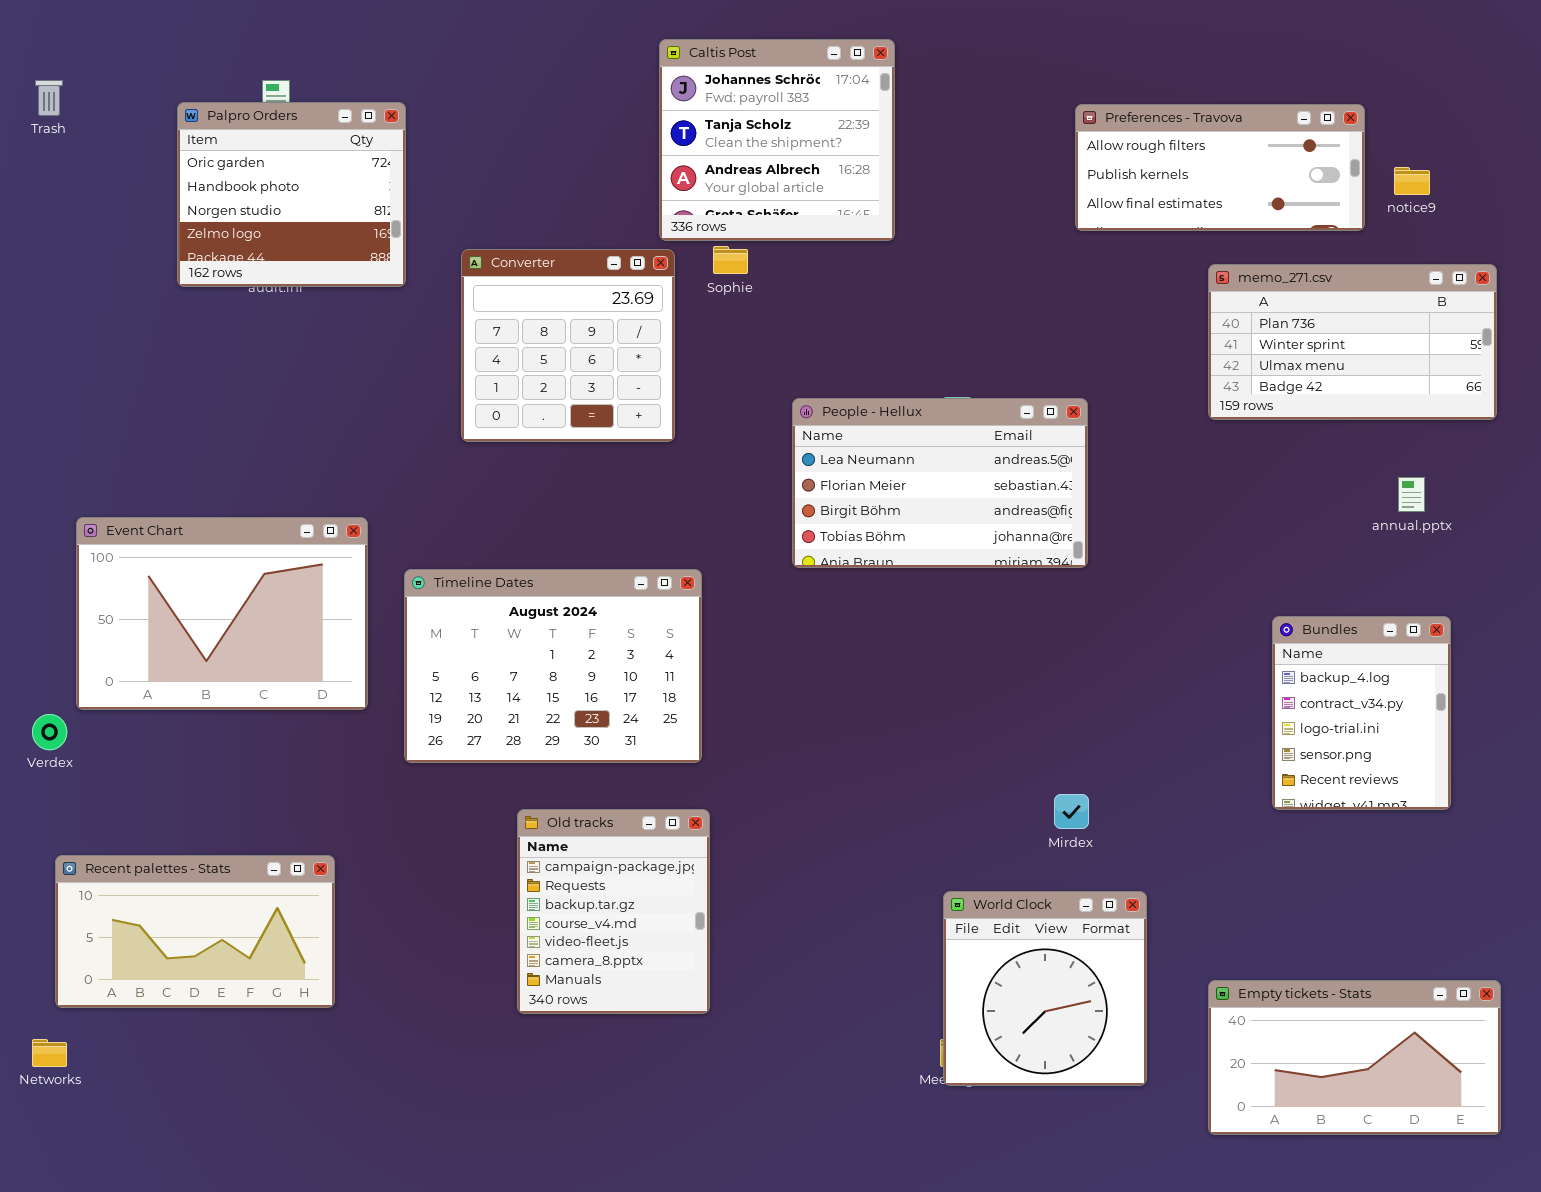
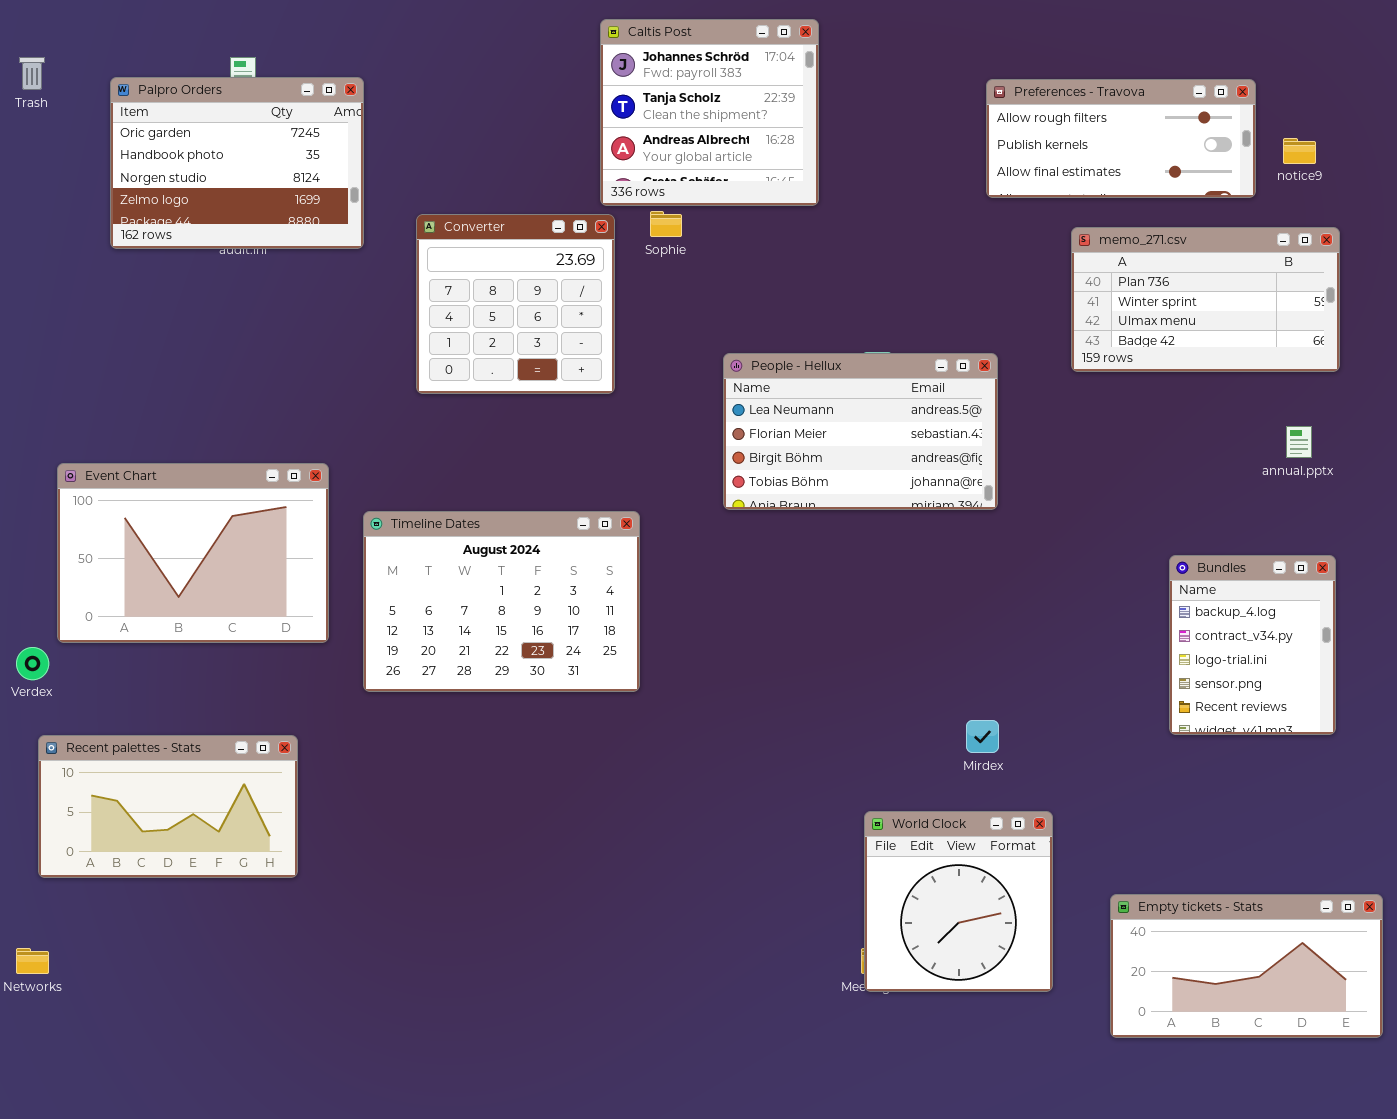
Palpro Orders: [177,102,406,287] -> [110,77,364,249], resized
memo_271.csv: [1208,264,1497,420] -> [1071,227,1340,372], moved
Old tracks: [517,809,710,1014] -> none, closed
Recent palettes - Stats: [55,855,335,1008] -> [38,735,298,878], moved

